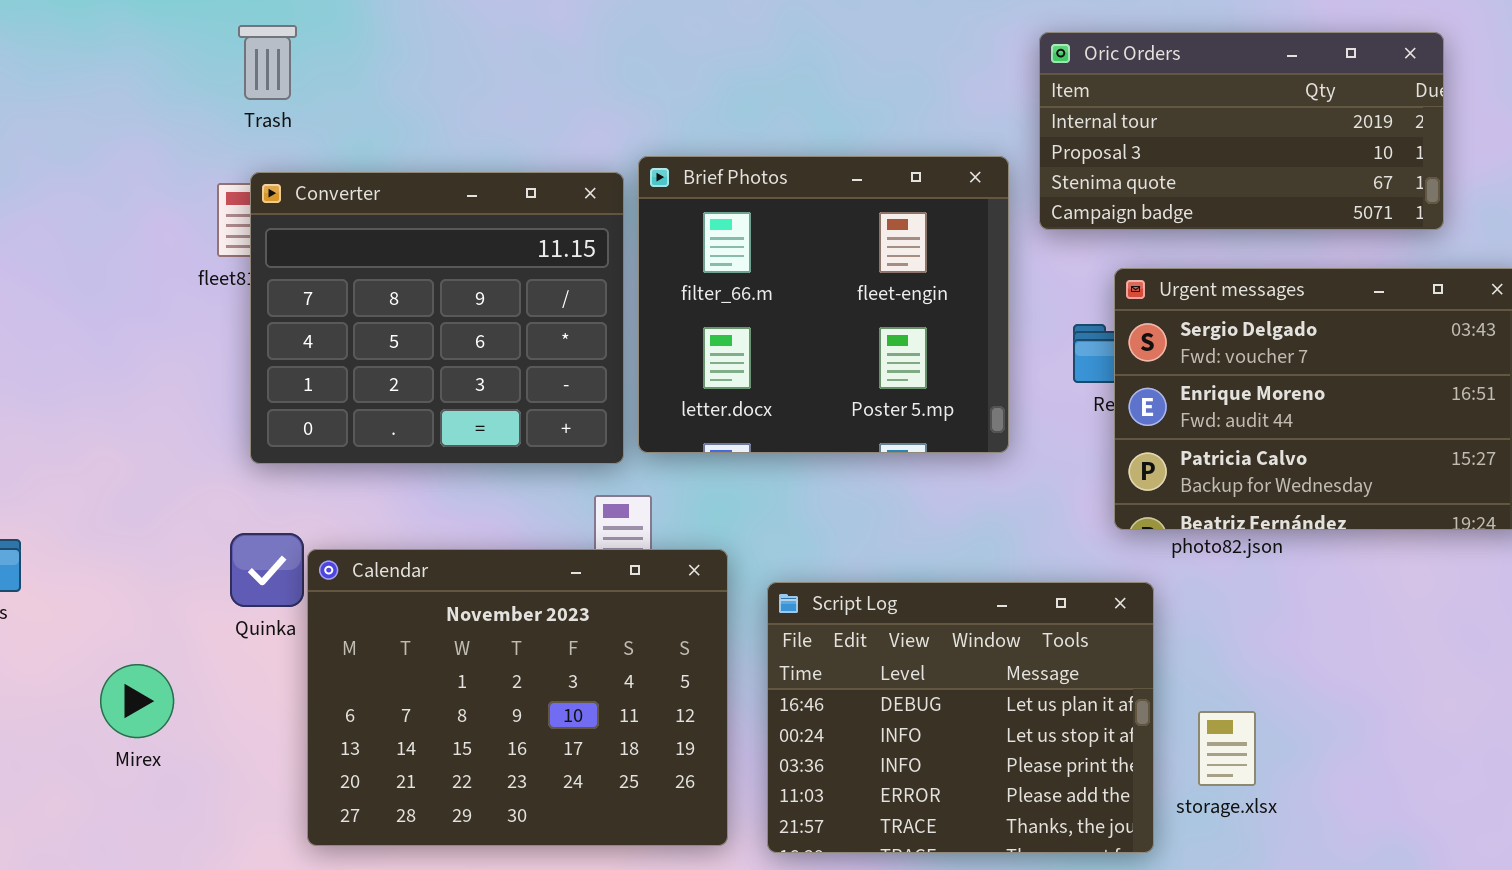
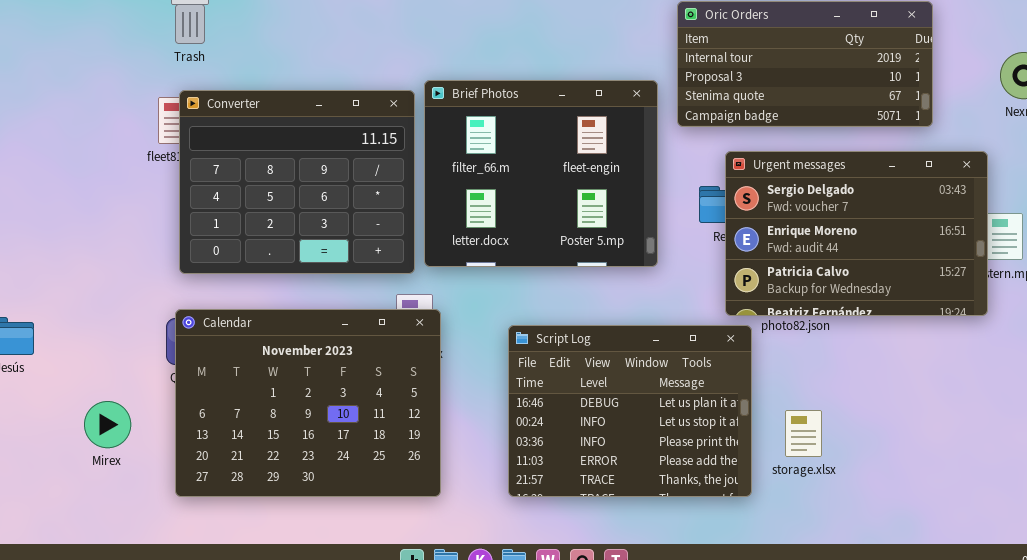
Calendar: [307,549,728,846] -> [175,309,441,497], moved
Script Log: [767,582,1154,853] -> [508,325,752,497], moved
storage.xlsx: [1198,711,1256,786] -> [785,410,822,457], moved

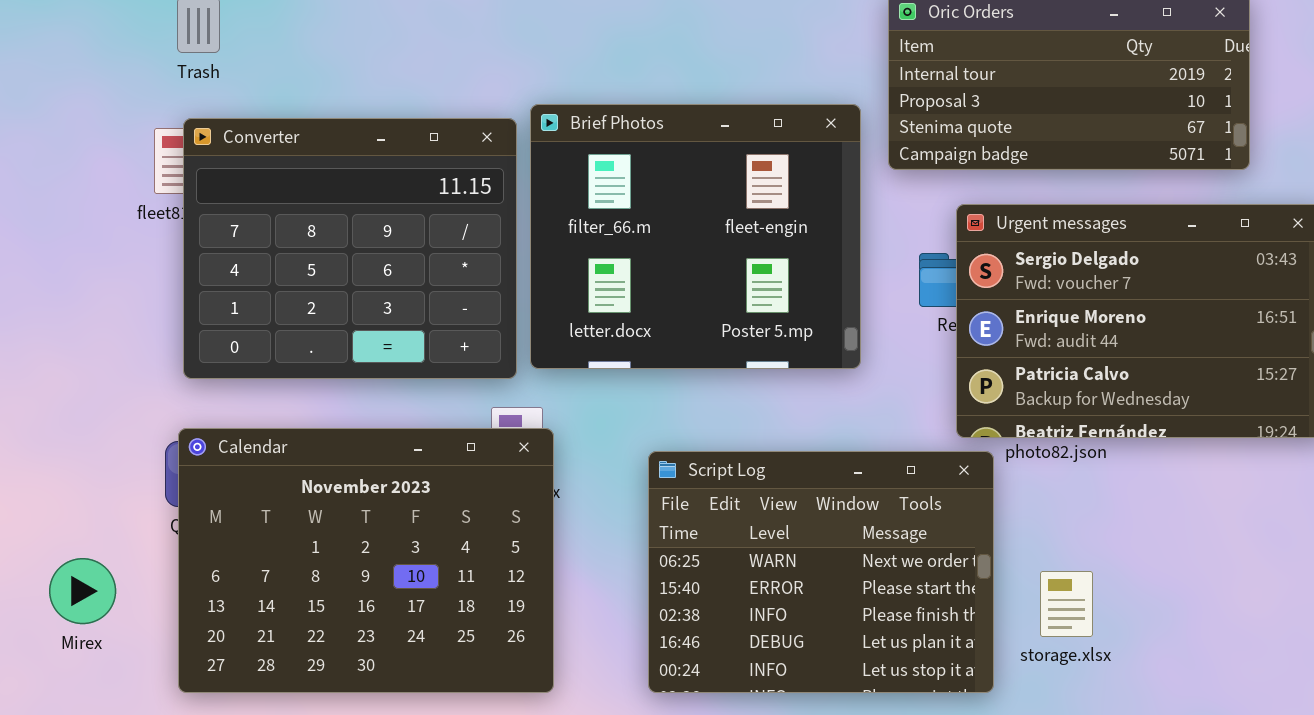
Script Log: [508,325,752,497] -> [648,451,994,693], scrolled up 3 rows

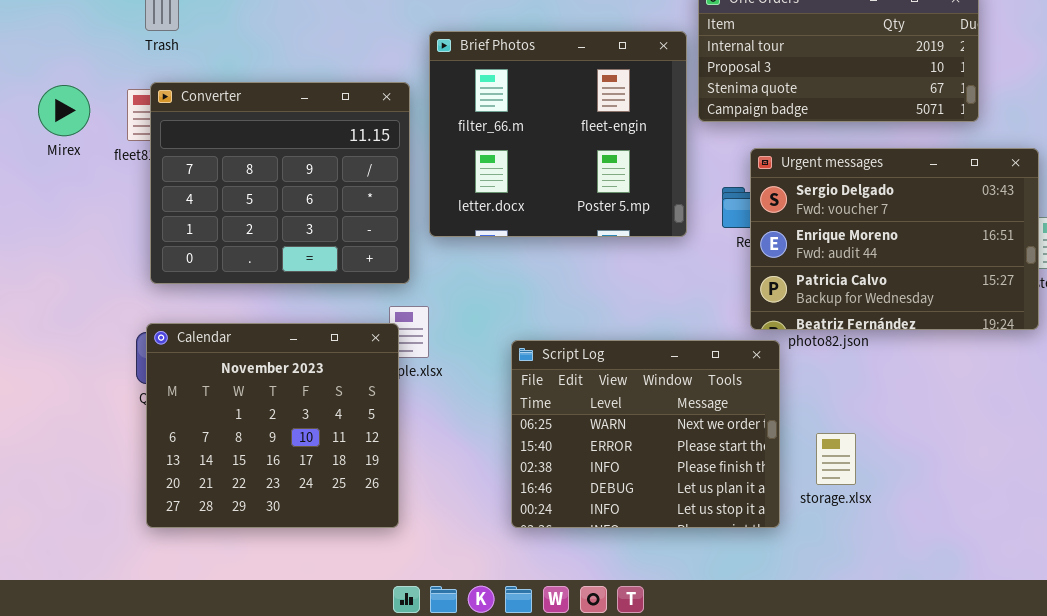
Brief Photos: [530,104,861,369] -> [429,31,687,237], moved
Calendar: [178,428,554,693] -> [146,323,399,528], resized
Mirex: [49,558,116,624] -> [38,85,90,136], moved

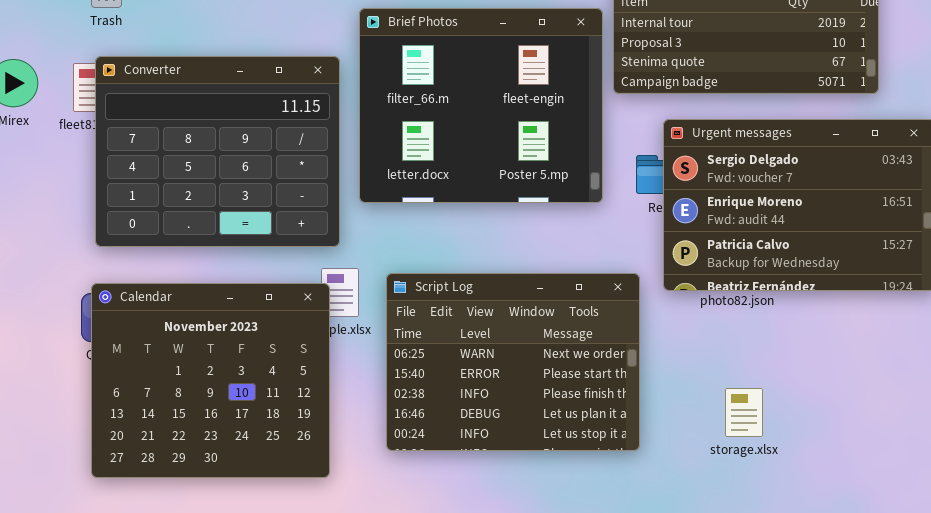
Script Log: [511,340,780,528] -> [386,273,640,451], moved

